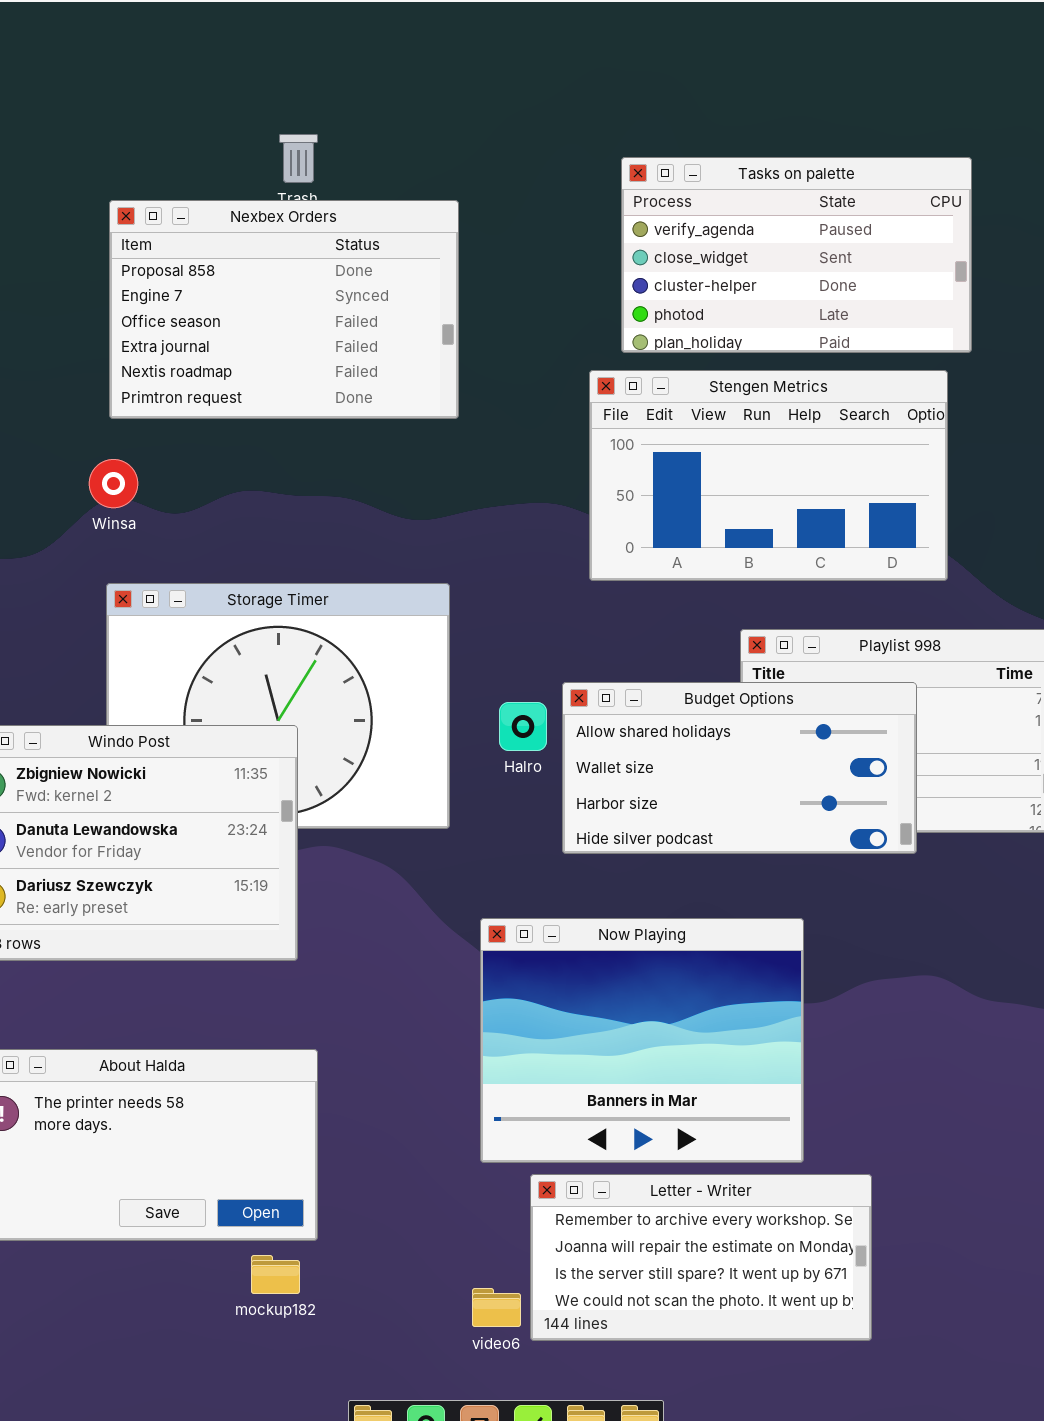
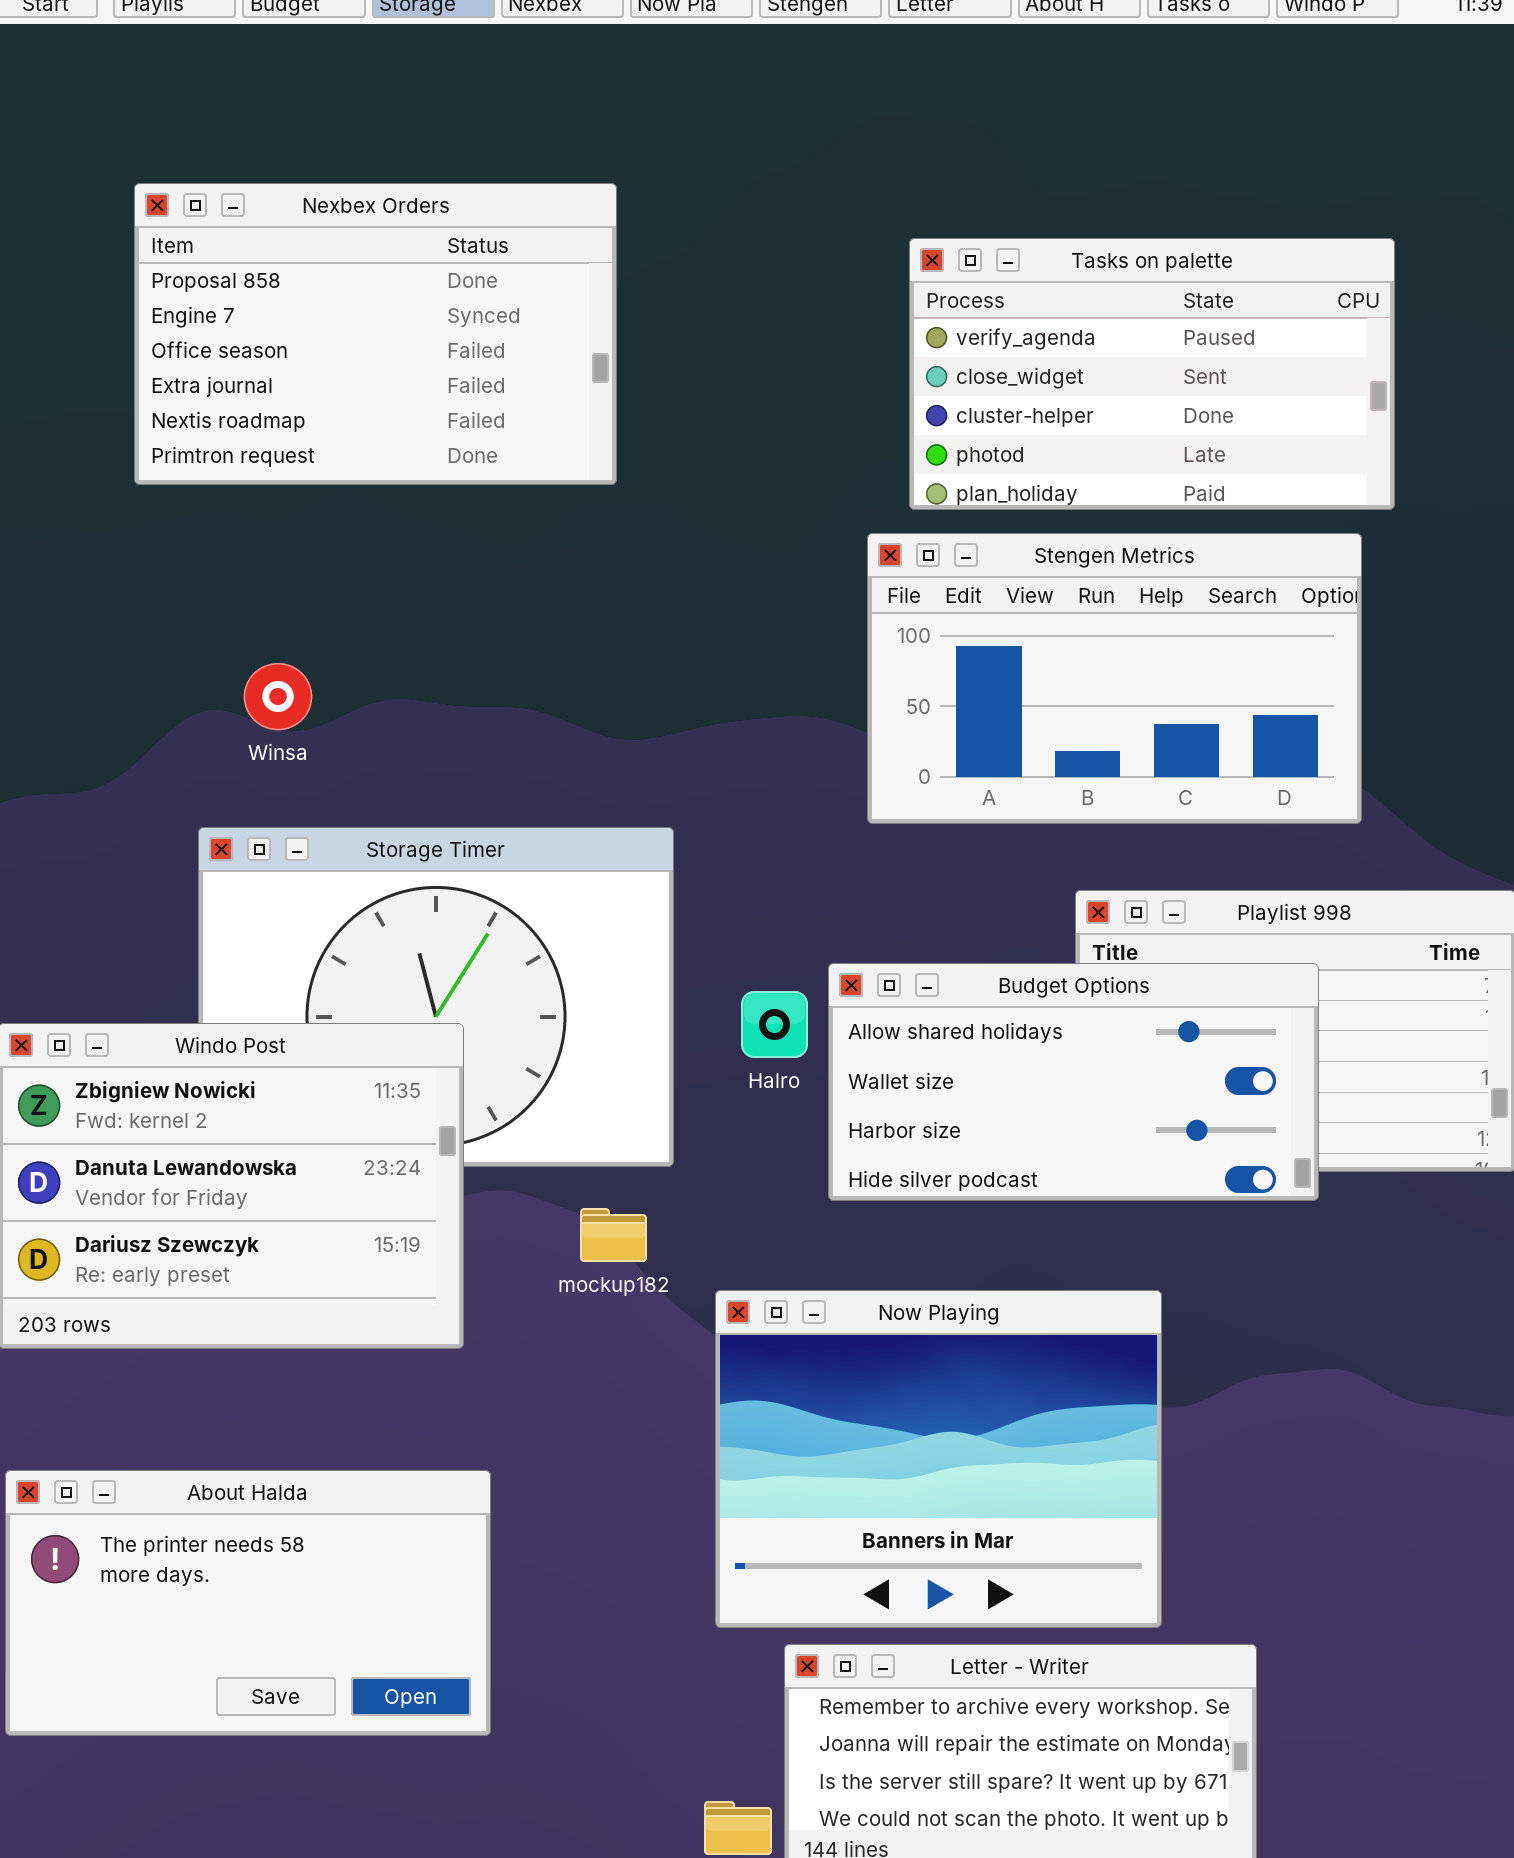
Nexbex Orders: [109,200,459,419] -> [134,183,617,485], moved
Winsa: [89,459,138,508] -> [244,663,312,730], moved
mockup182: [251,1255,300,1294] -> [580,1208,647,1262], moved

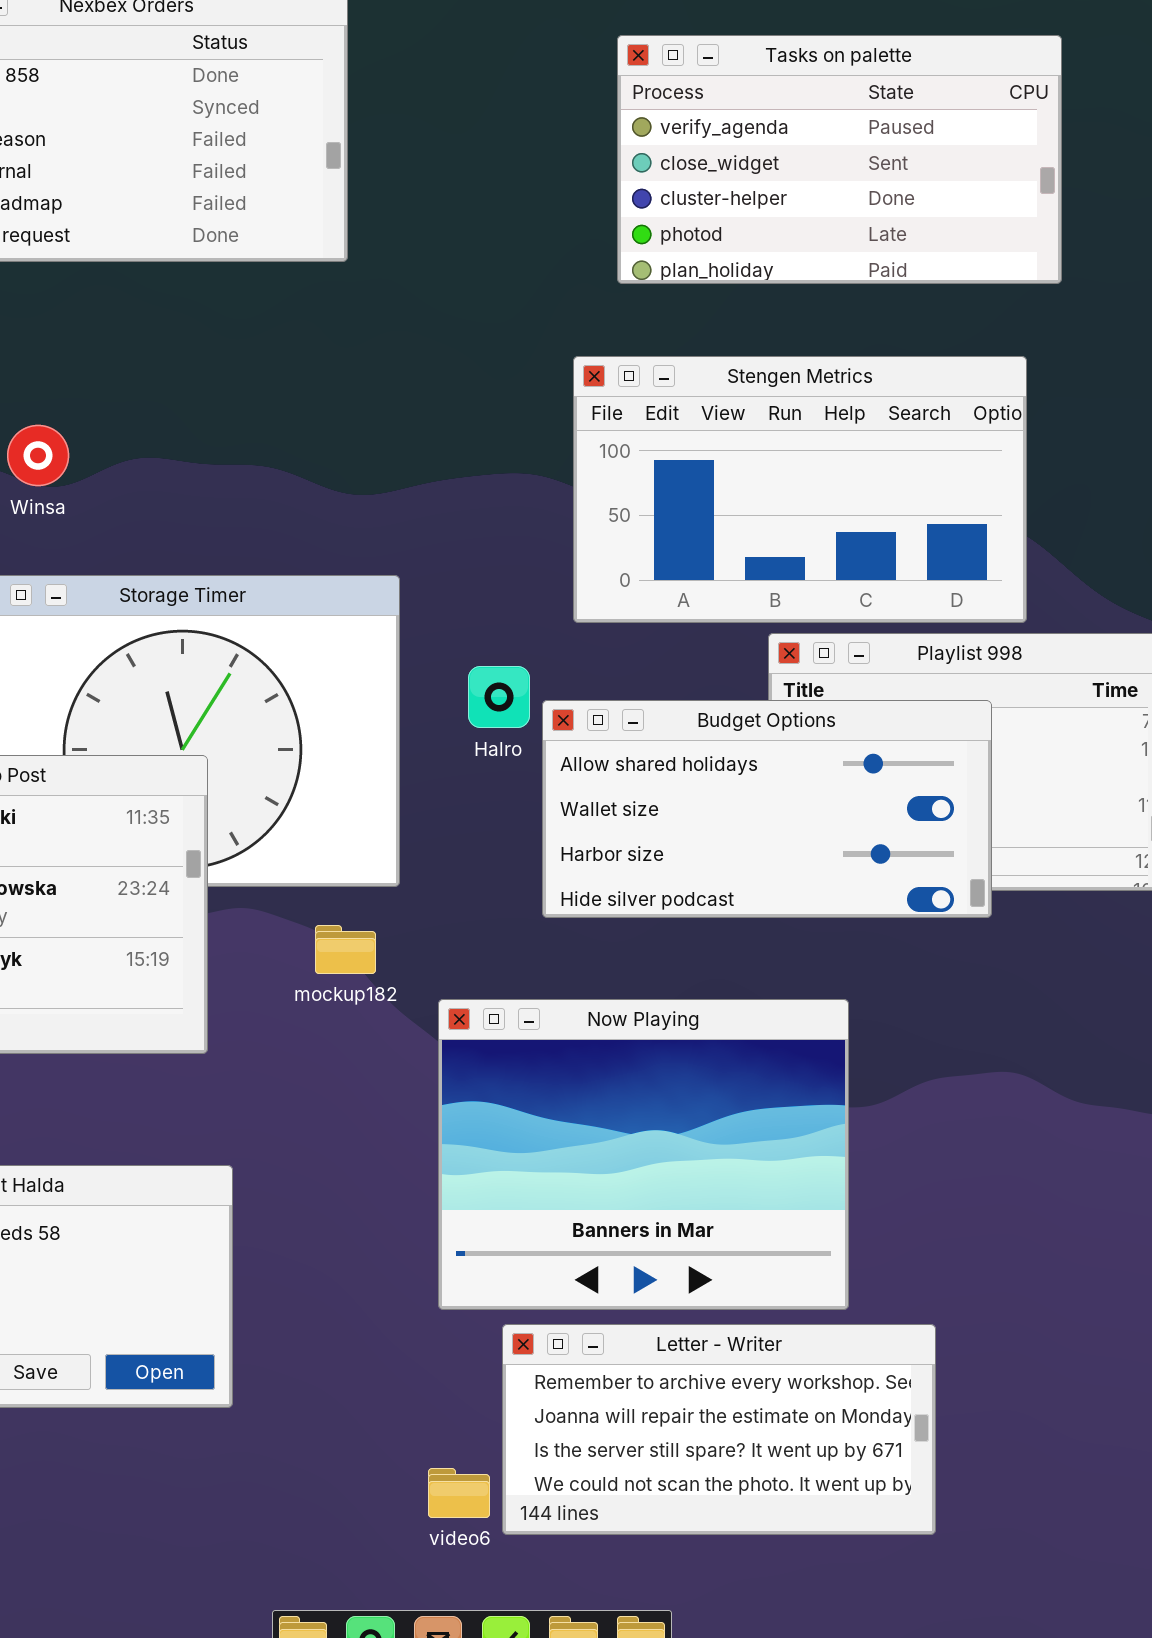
Stengen Metrics: [867,533,1362,824] -> [573,356,1027,623], moved
Halro: [741,991,808,1058] -> [468,666,530,728], moved

